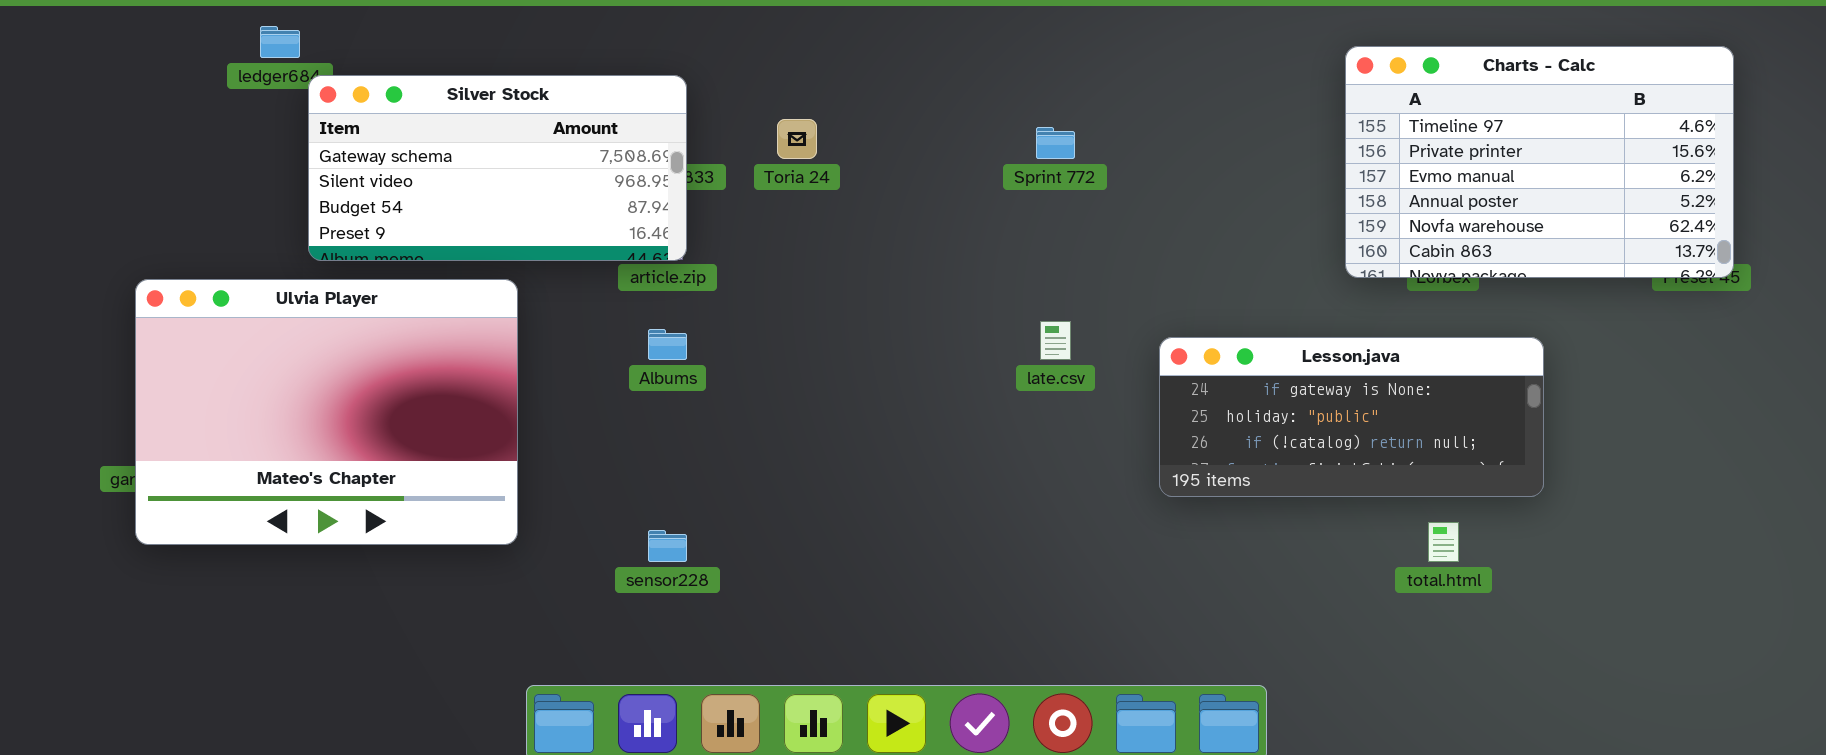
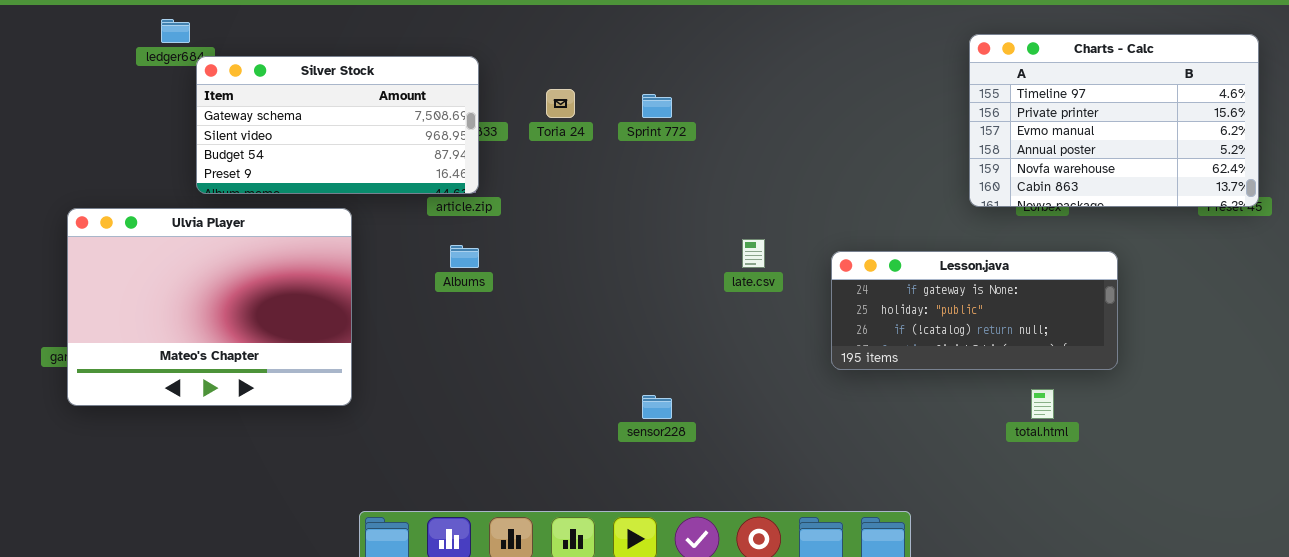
Sprint 772: [1036,127,1075,159] -> [642,94,672,118], moved
sensor228: [648,530,687,562] -> [642,395,672,419], moved

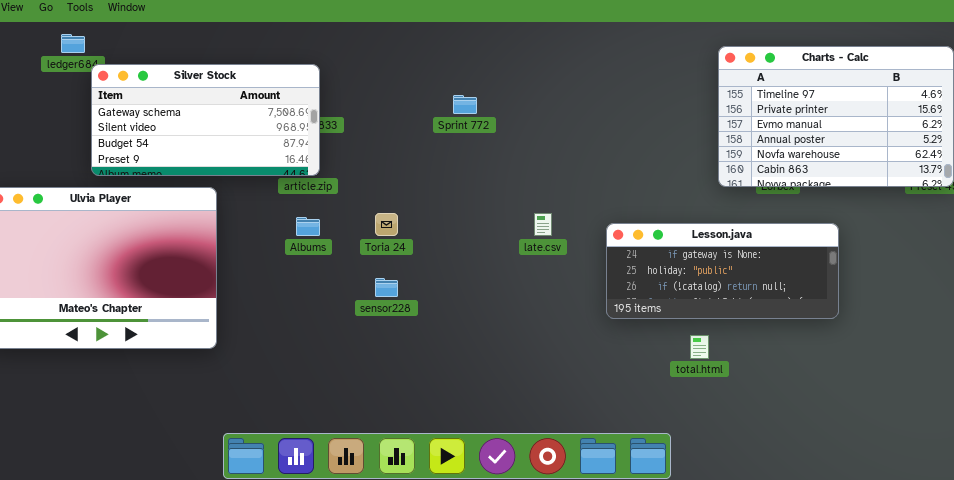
Toria 24: [546,89,575,118] -> [375,213,398,236], moved
total.html: [1031,389,1054,419] -> [690,335,709,359], moved
sensor228: [642,395,672,419] -> [375,278,398,297], moved

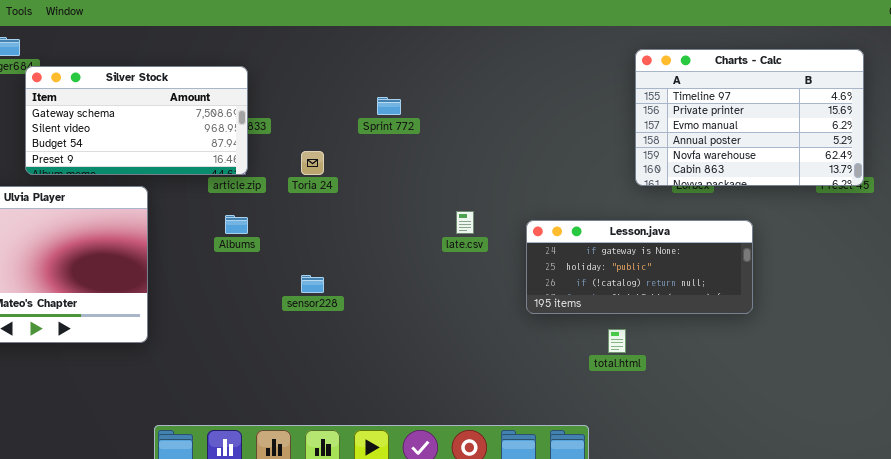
Toria 24: [375,213,398,236] -> [301,151,324,175], moved

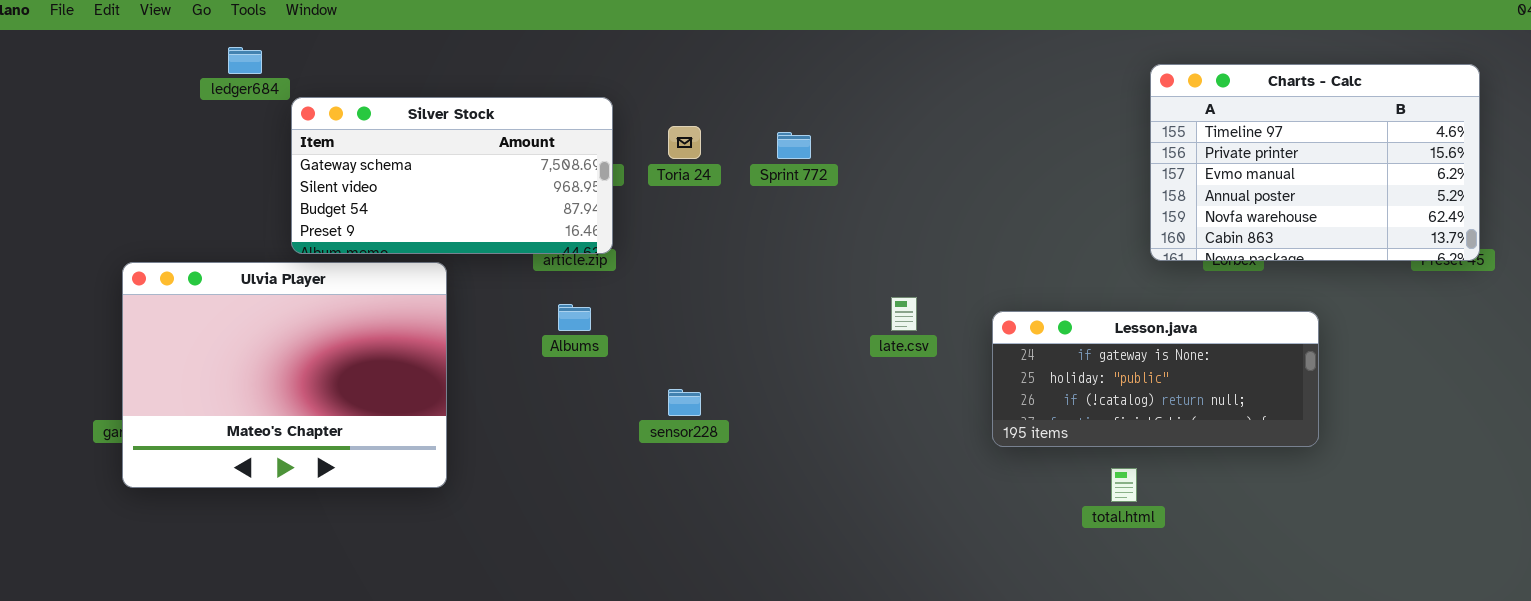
Silver Stock: [25,66,248,175] -> [291,97,613,254], moved
Toria 24: [301,151,324,175] -> [668,126,701,159], moved

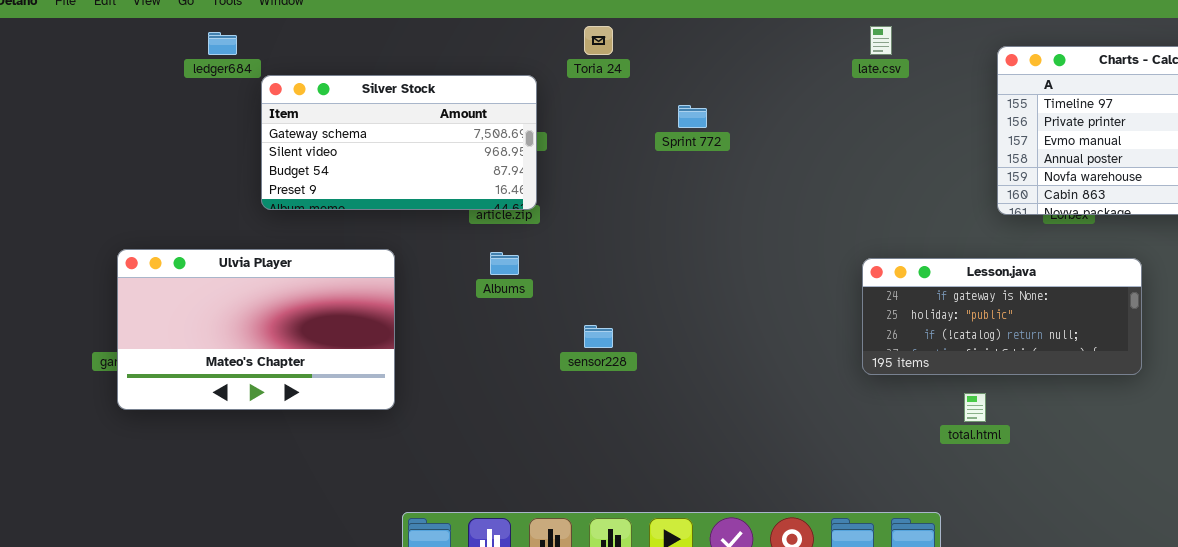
Toria 24: [668,126,701,159] -> [584,26,613,55], moved
Ulvia Player: [122,262,447,488] -> [117,249,395,410], resized
late.csv: [891,297,917,331] -> [870,26,892,55], moved

